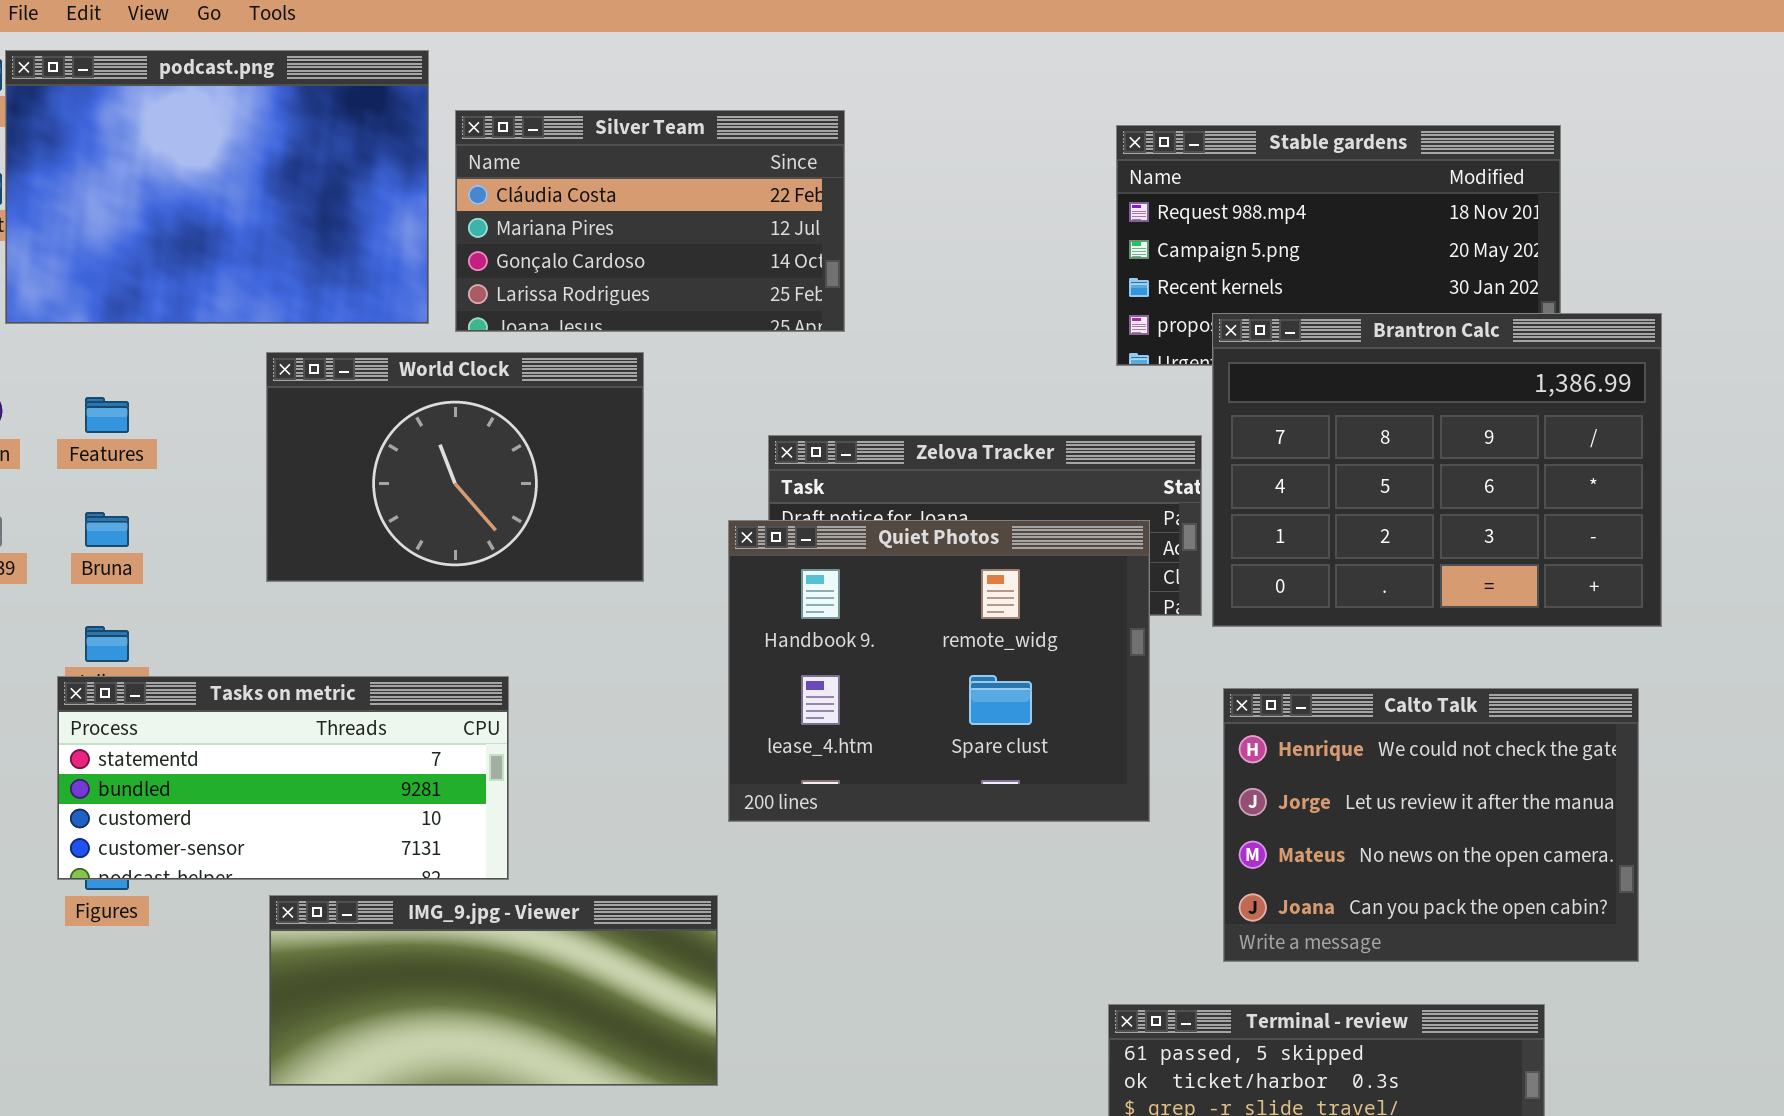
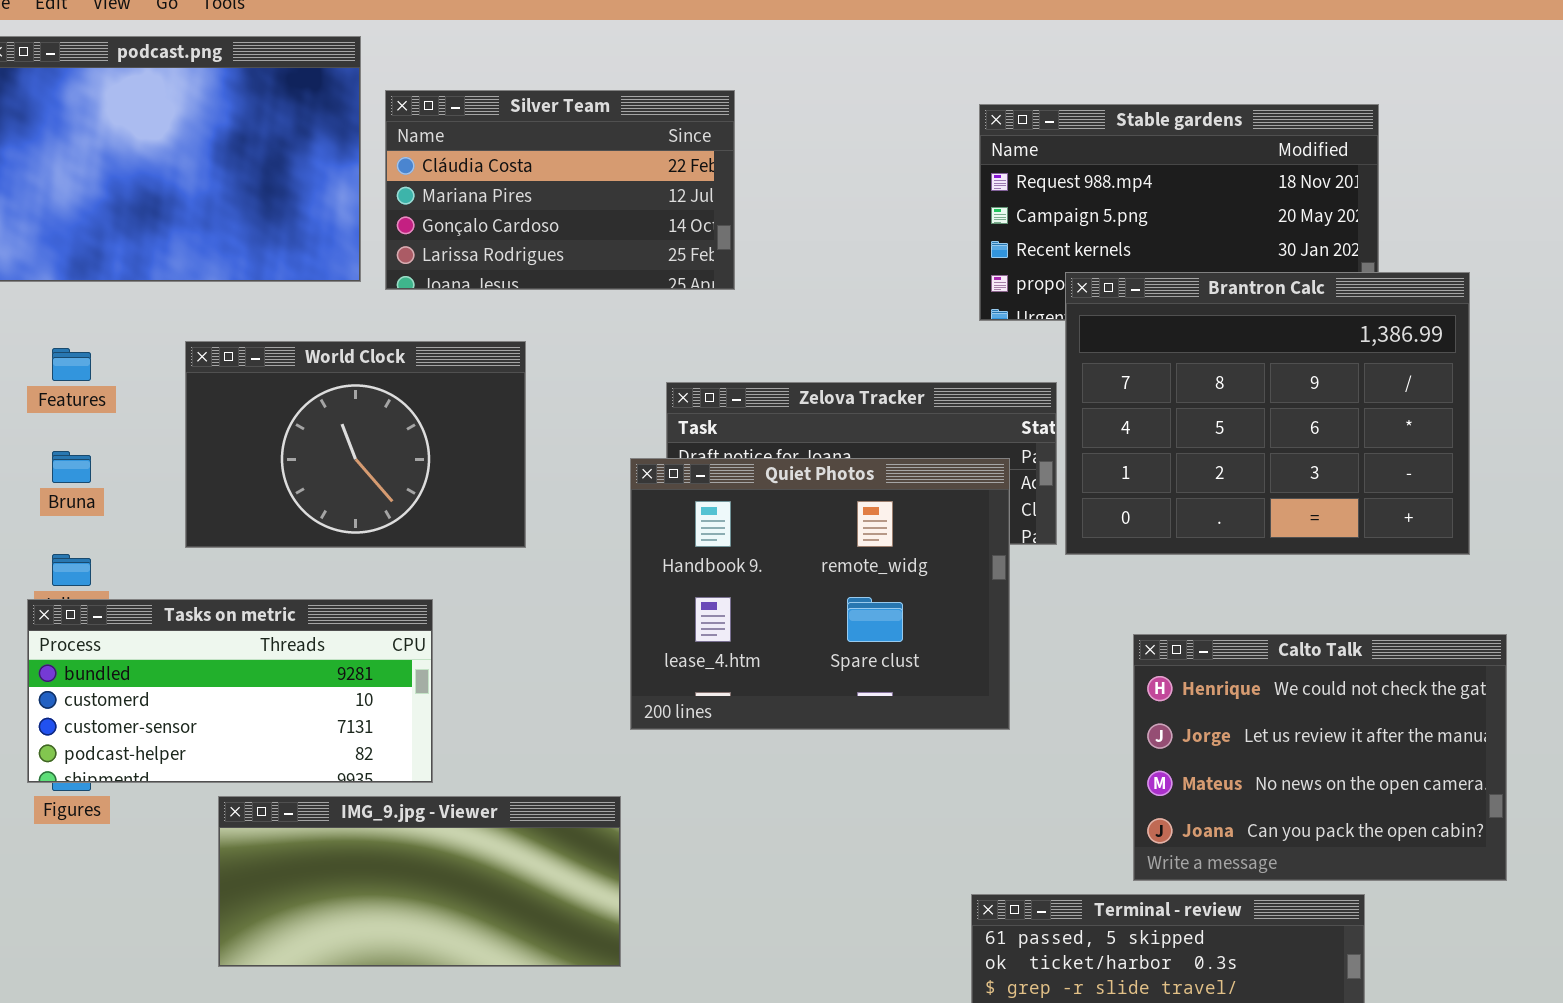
World Clock: [266,352,644,582] -> [185,341,526,548], moved
Tasks on metric: [57,676,509,880] -> [27,599,433,783], scrolled down 1 row
Calto Talk: [1223,688,1639,962] -> [1133,634,1507,881], moved

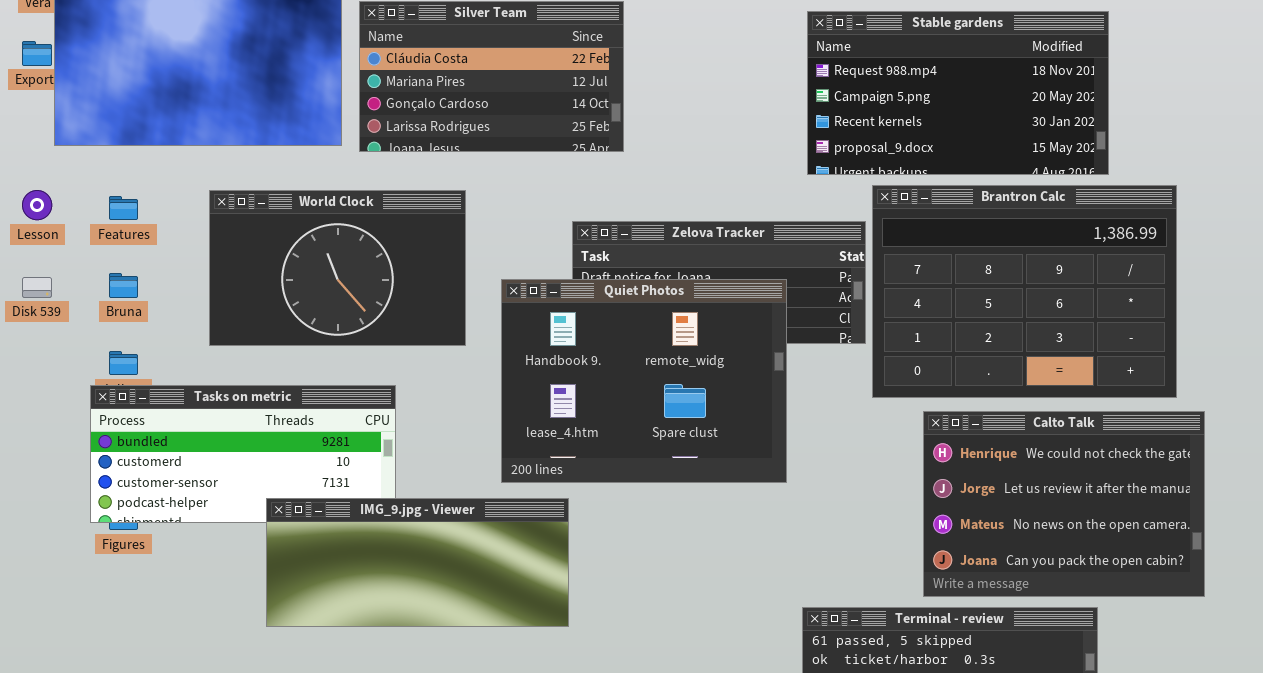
Brantron Calc: [1065,272,1470,555] -> [872,185,1177,398], moved
Quiet Photos: [630,458,1010,730] -> [501,279,787,483], moved
IMG_9.jpg - Viewer: [218,796,621,967] -> [266,498,569,627], moved

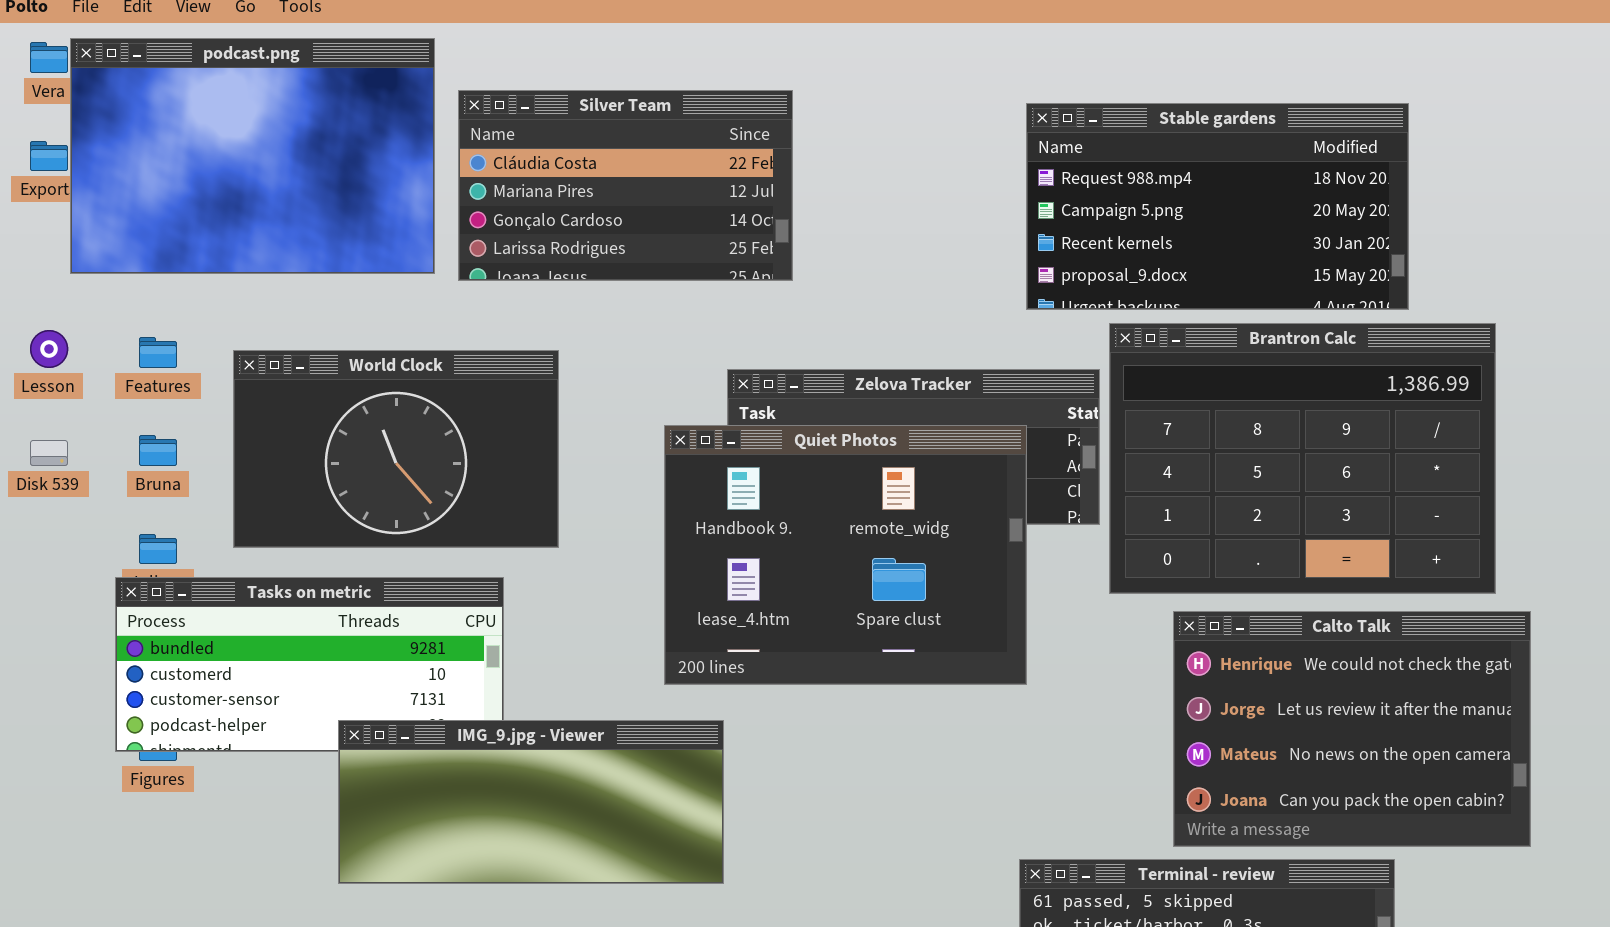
World Clock: [209,190,466,346] -> [233,350,559,548], moved
Quiet Photos: [501,279,787,483] -> [664,425,1027,685], moved

